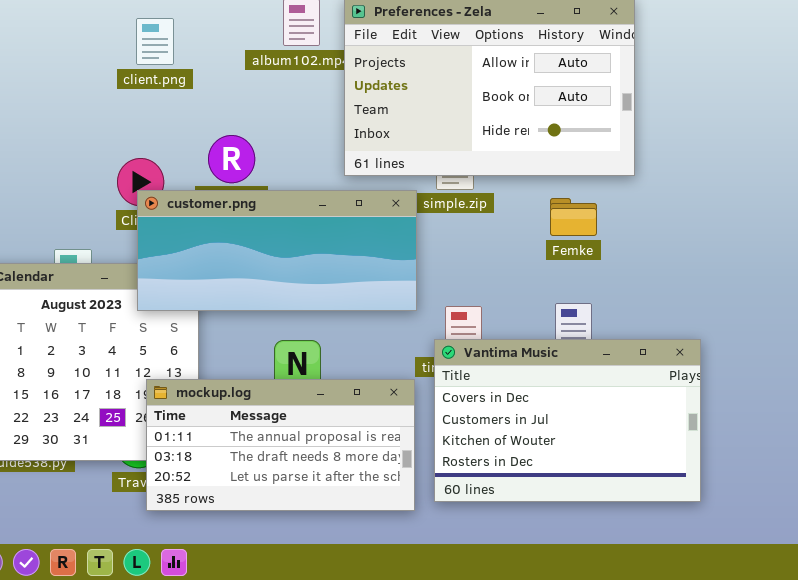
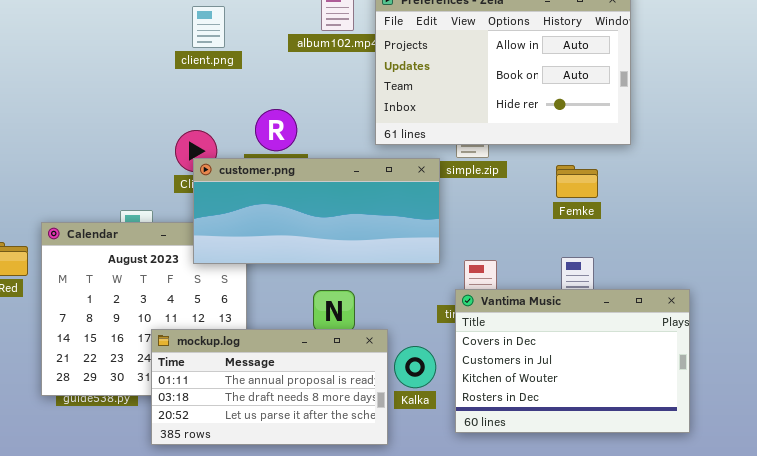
mockup.log: [146,379,415,511] -> [151,329,388,445], moved

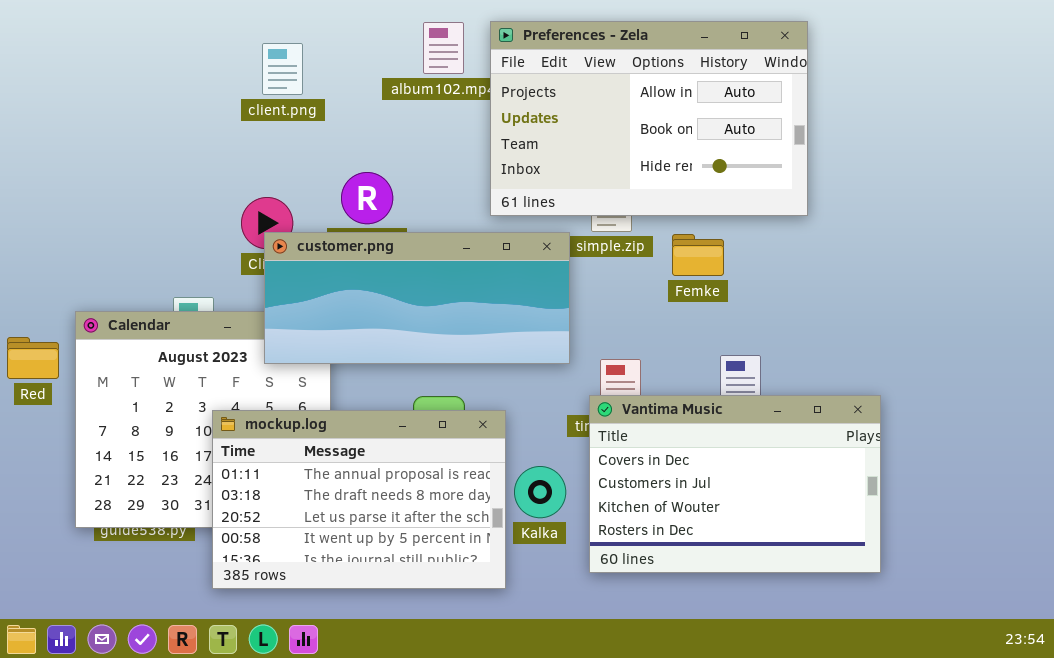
Femke: [556,165,598,198] -> [672,234,724,276], moved
mockup.log: [151,329,388,445] -> [212,410,506,589], resized

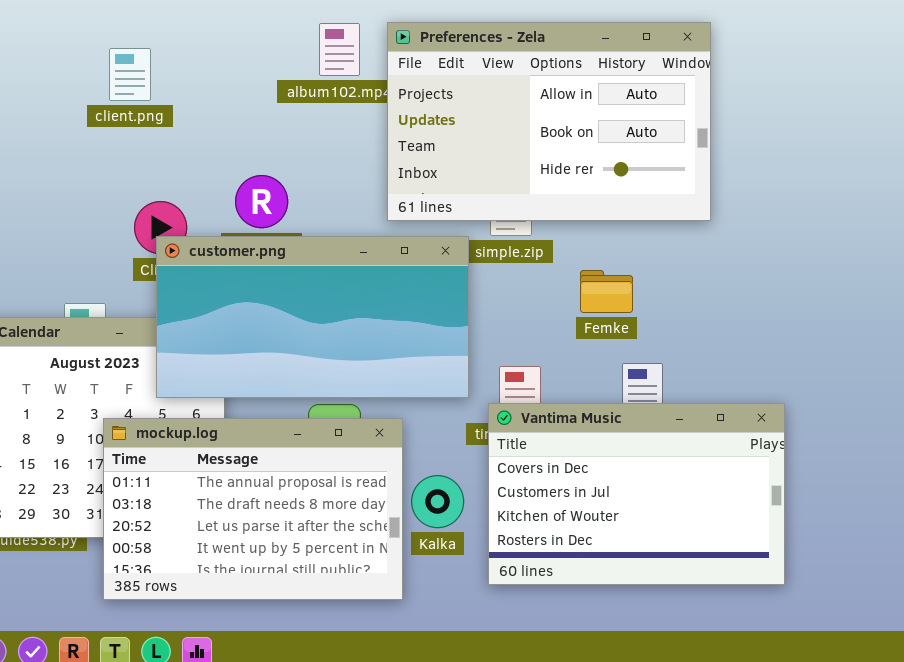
client.png: [262,43,303,95] -> [109,48,151,101], moved
customer.png: [264,232,570,364] -> [156,236,469,398], resized
Femke: [672,234,724,276] -> [580,270,633,313], moved

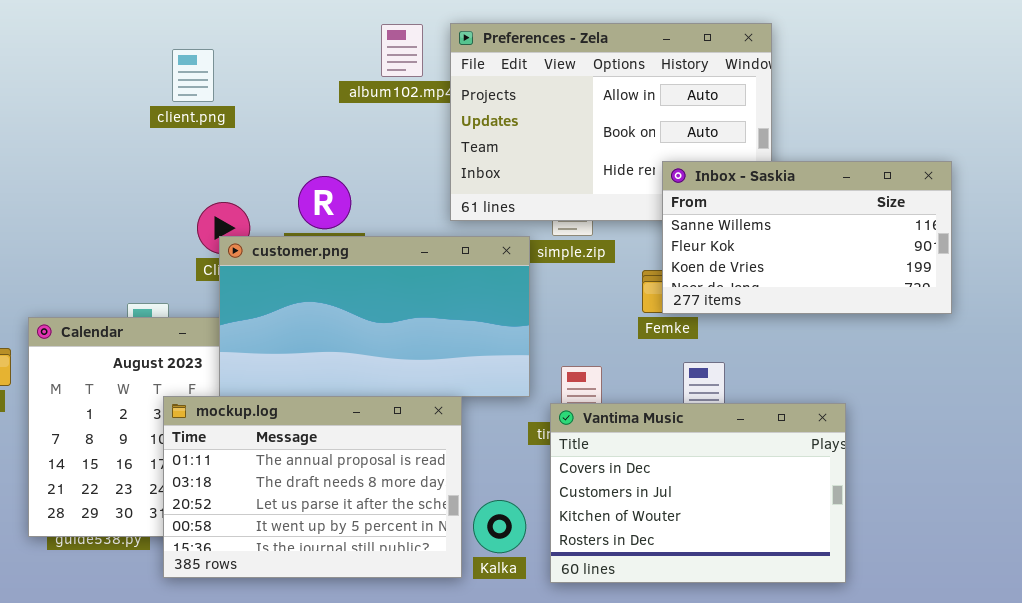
Inbox - Saskia: none -> [662,161,952,314], opened
mockup.log: [103,418,403,600] -> [163,396,462,578], moved
Kalka: [411,475,464,528] -> [473,500,526,553], moved

